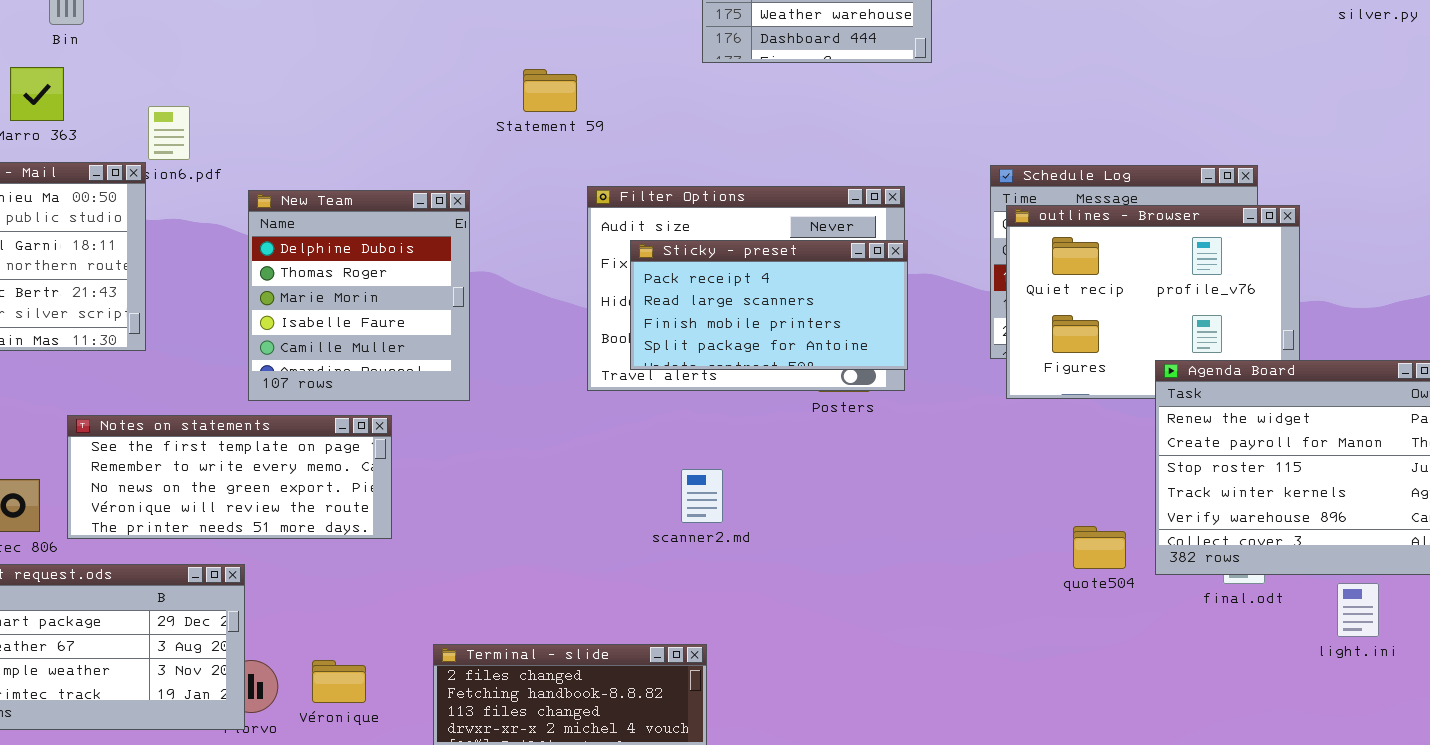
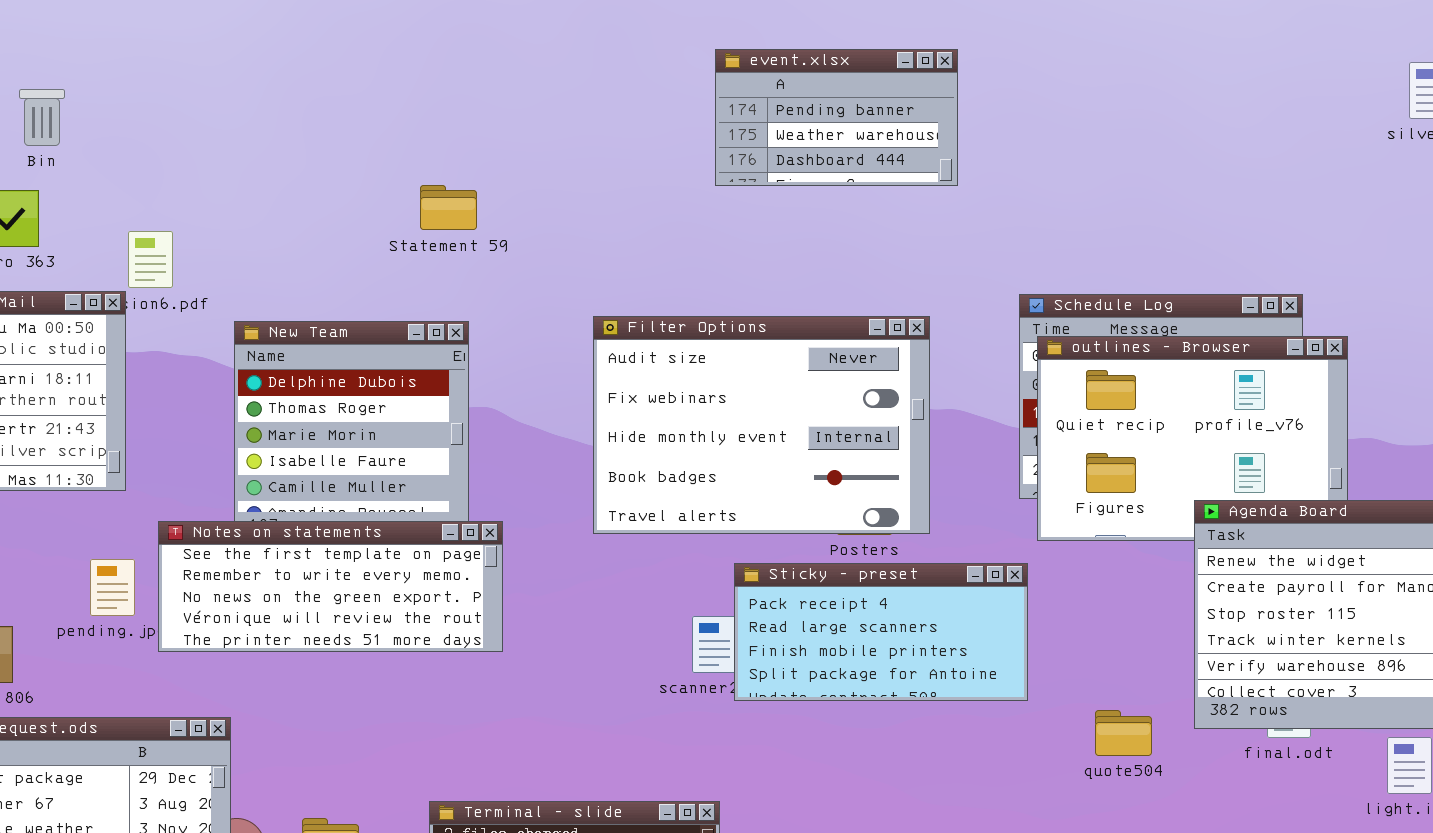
Statement 59: [523,69,577,112] -> [420,185,477,230], moved
Sticky - preset: [630,240,908,370] -> [734,563,1028,701], moved
Notes on statements: [67,415,392,539] -> [158,521,503,652], moved
quote504: [1073,526,1126,569] -> [1095,710,1152,756], moved

